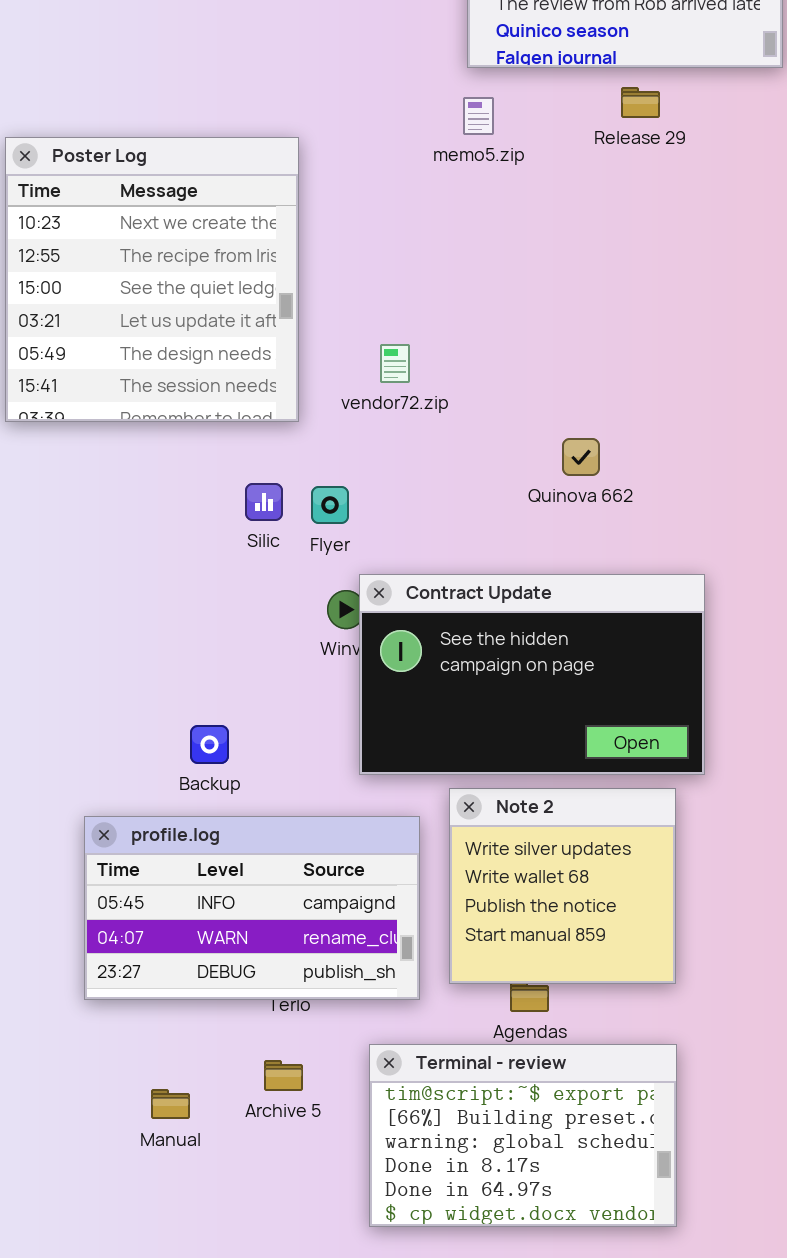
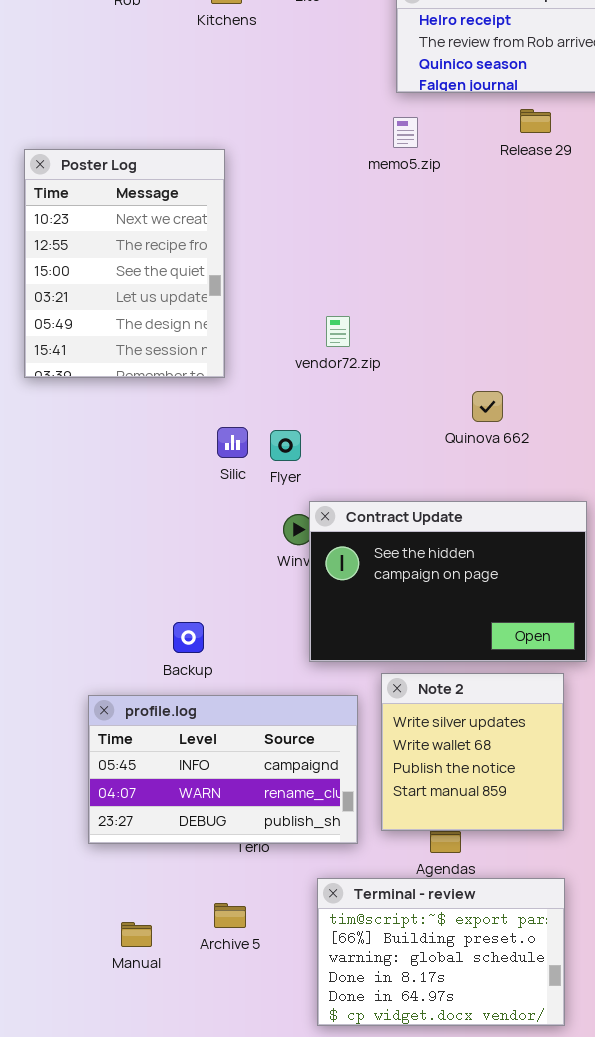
Poster Log: [5,137,299,422] -> [24,149,225,378], resized
Archive 5: [264,1060,303,1091] -> [214,903,246,928], moved
Manual: [151,1089,190,1119] -> [121,922,152,947], moved

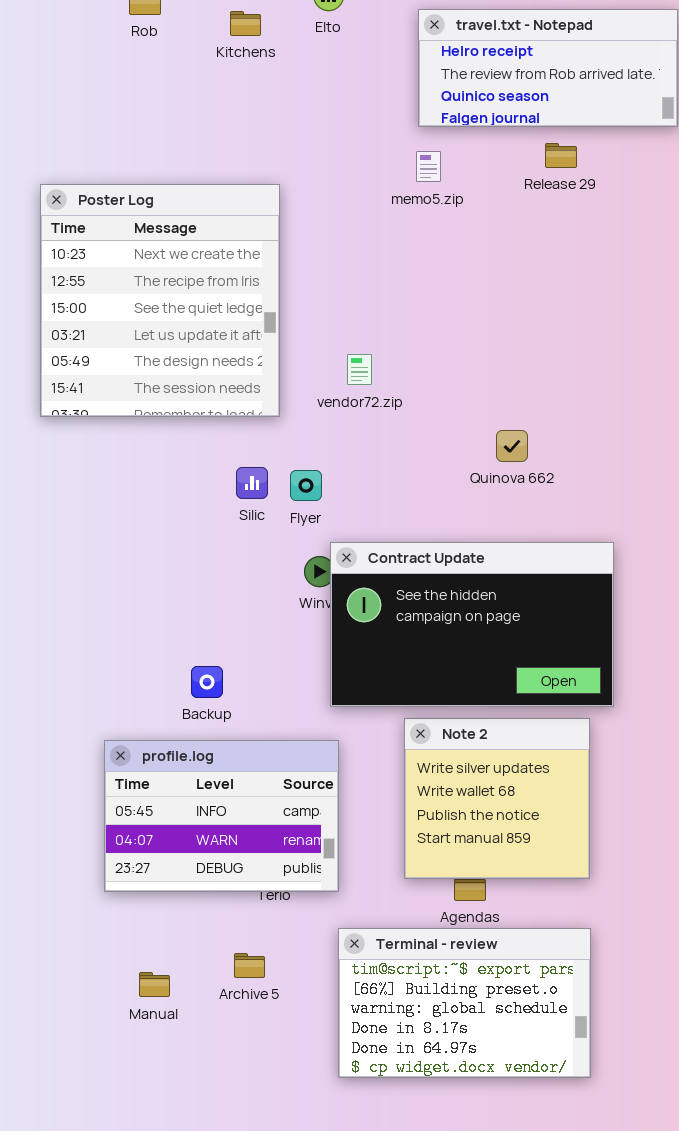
Poster Log: [24,149,225,378] -> [40,184,280,417], resized
profile.log: [88,695,358,844] -> [104,740,339,892], resized

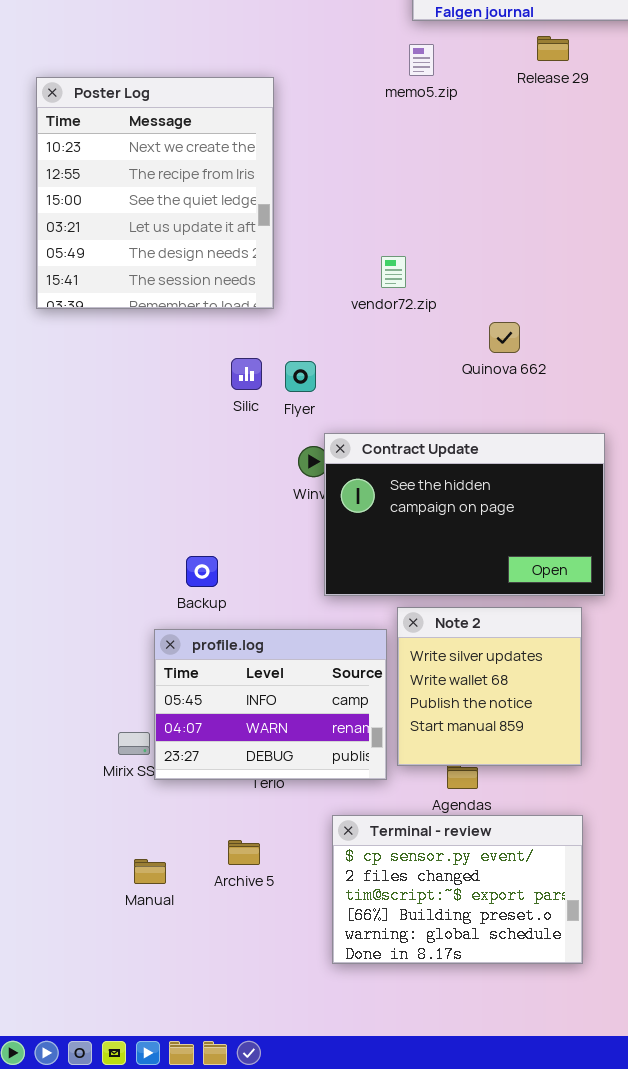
vendor72.zip: [347,354,372,385] -> [381,256,406,288], moved
profile.log: [104,740,339,892] -> [154,629,387,780], moved
Terminal - review: [338,928,591,1078] -> [332,815,583,964], scrolled up 2 rows

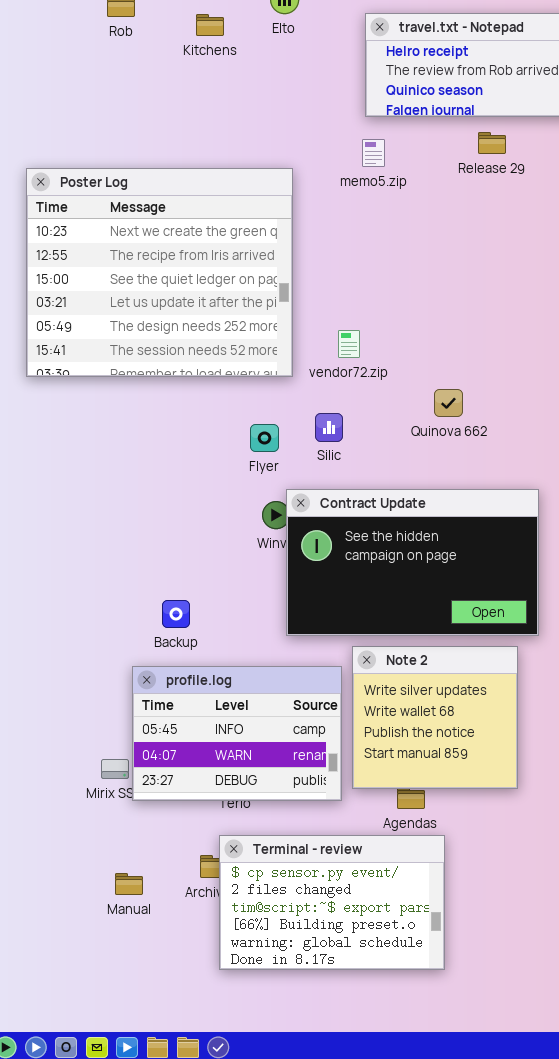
Poster Log: [36,77,274,309] -> [26,168,293,377], resized
Silic: [231,358,262,390] -> [315,413,343,442], moved
Terminal - review: [332,815,583,964] -> [219,835,445,970], moved

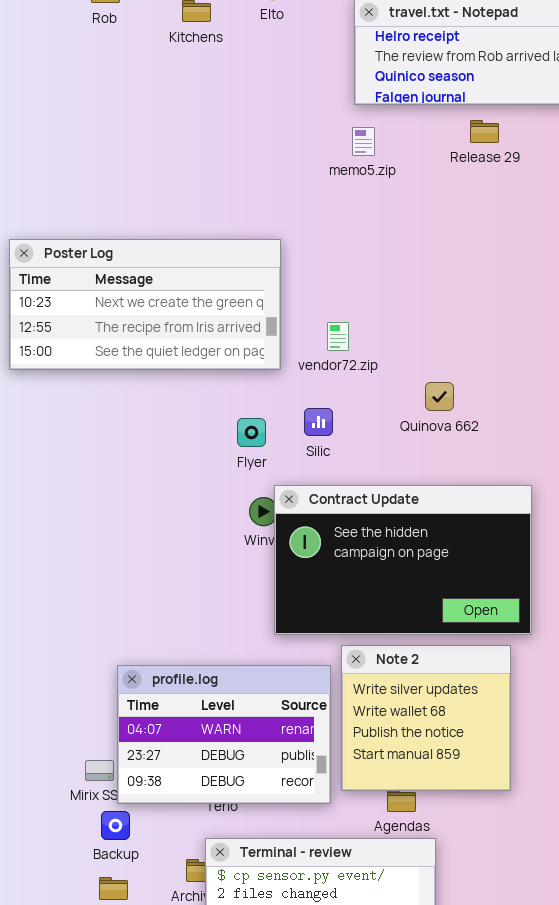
Poster Log: [26,168,293,377] -> [9,239,281,370], resized
Backup: [162,600,190,628] -> [101,811,130,840], moved
profile.log: [132,666,342,801] -> [117,665,331,804], scrolled down 1 row

